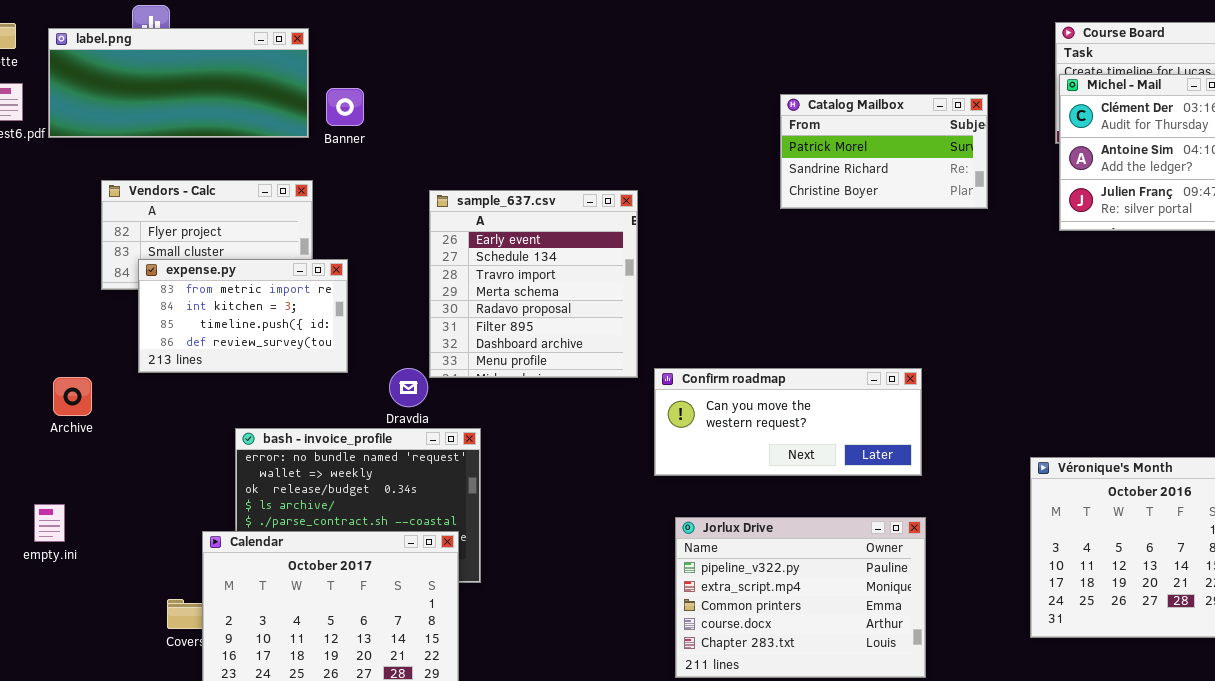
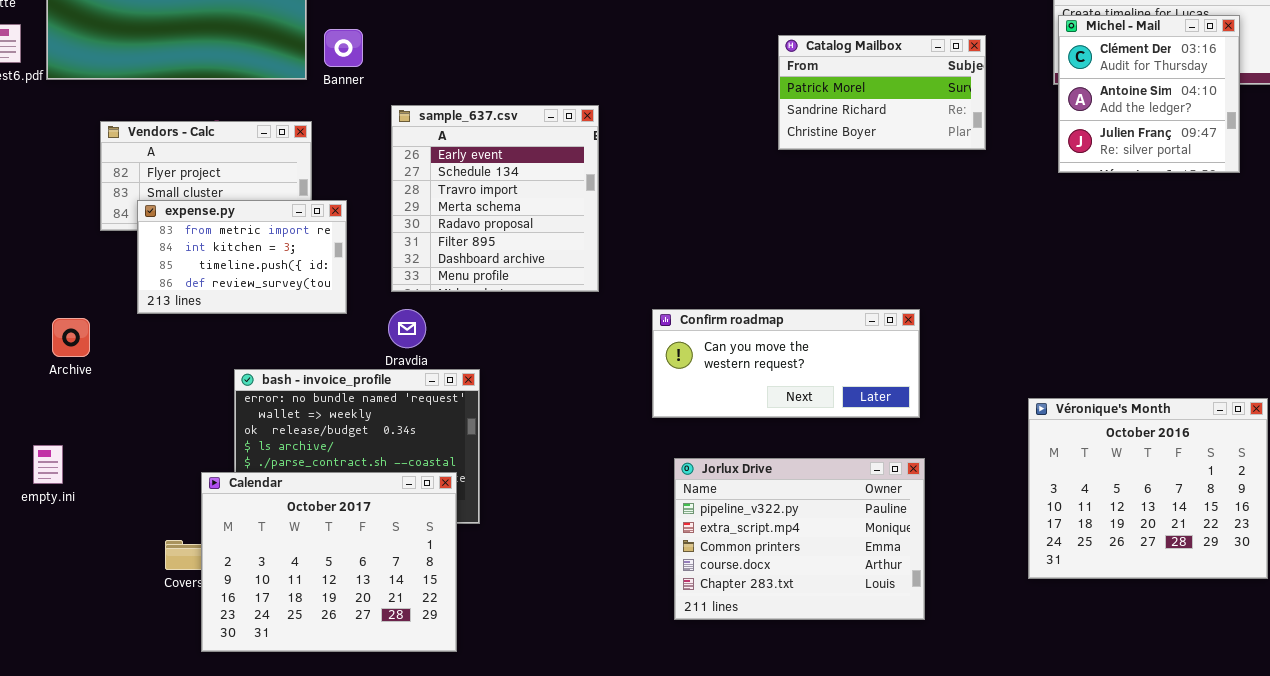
sample_637.csv: [429,190,638,378] -> [391,105,599,292], moved

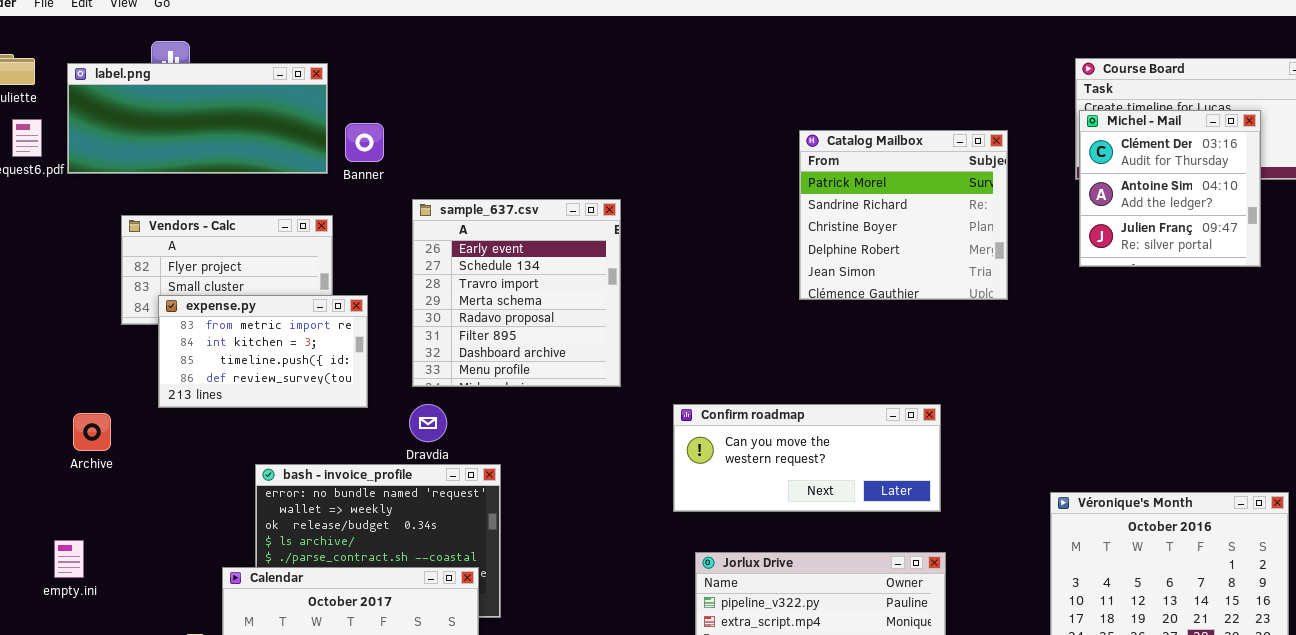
Catalog Mailbox: [778,35,986,150] -> [799,130,1008,300], resized

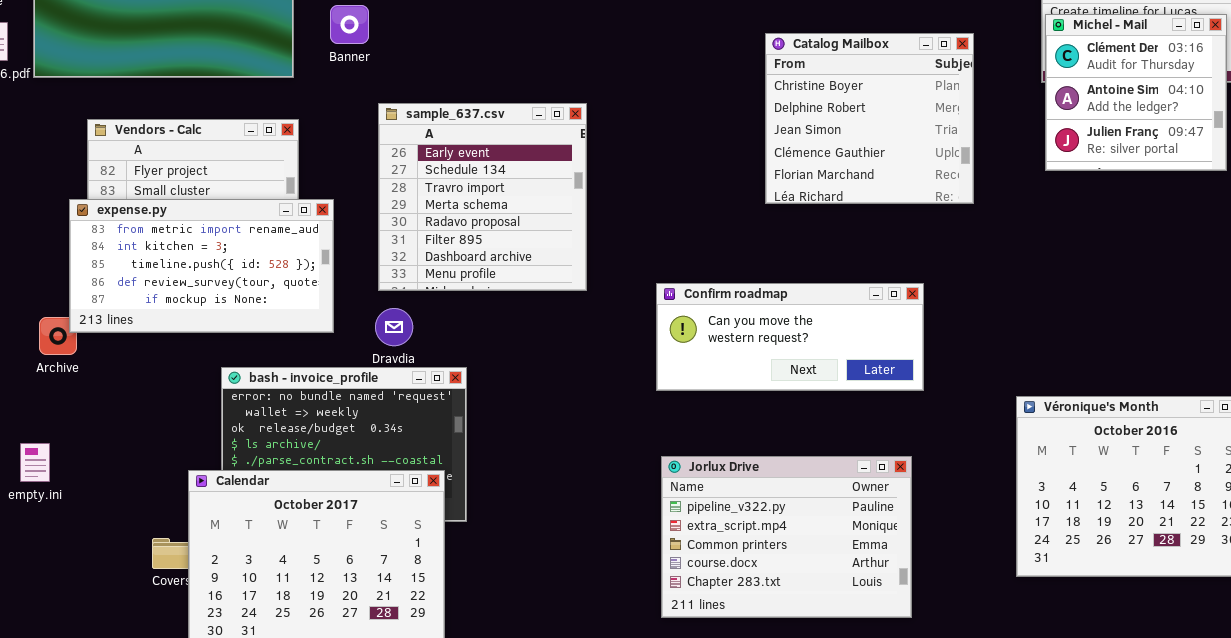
Banner: [345,123,384,162] -> [330,5,369,44], moved
Catalog Mailbox: [799,130,1008,300] -> [765,33,974,204], scrolled down 2 rows
expense.py: [158,295,368,408] -> [69,199,334,333], resized
Confirm roadmap: [673,404,941,512] -> [656,283,924,391], moved

